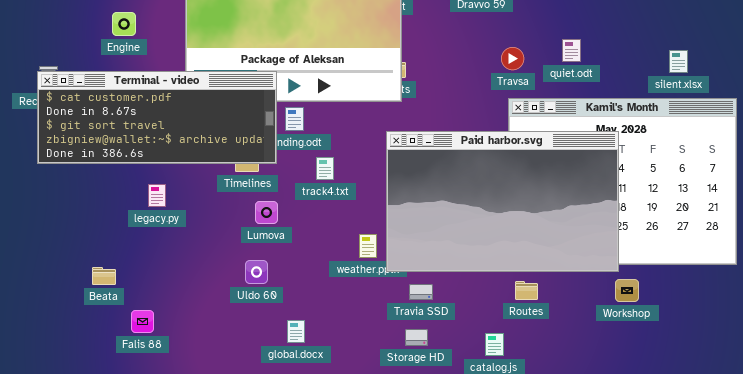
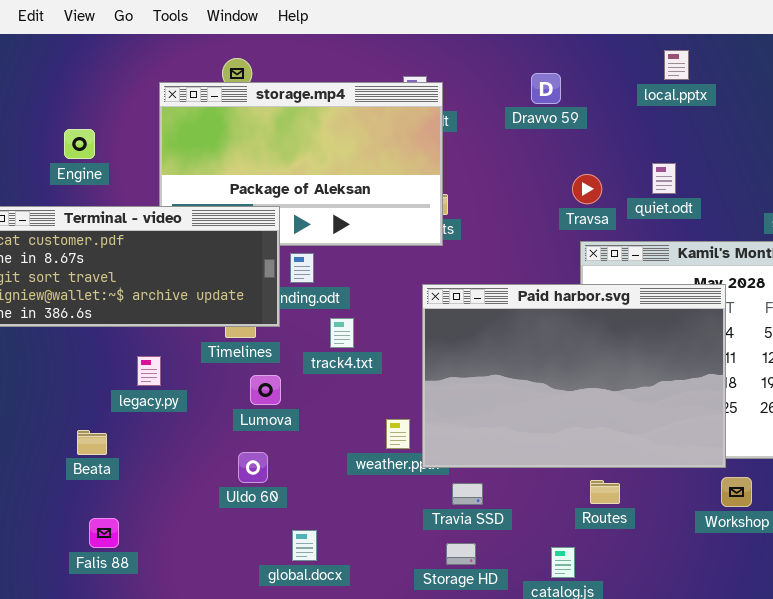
legacy.py: [148,184,166,207] -> [137,356,161,386], moved
Beata: [92,267,116,285] -> [77,430,107,455], moved

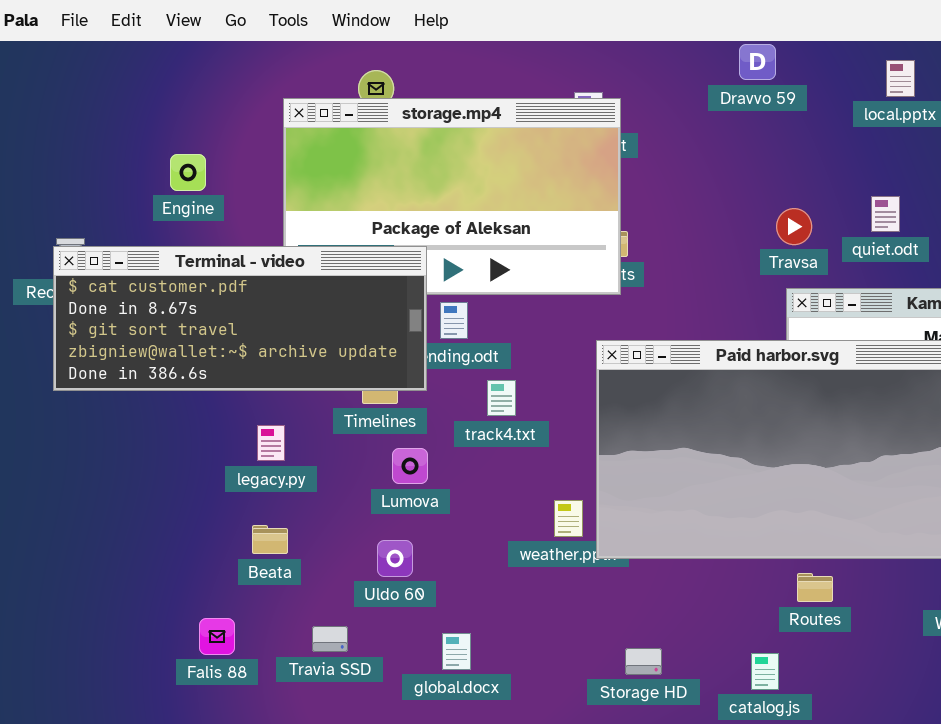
Dravvo 59: [531,73,561,104] -> [739,44,776,80], moved
Beata: [77,430,107,455] -> [252,525,288,554], moved
Travia SSD: [452,483,483,505] -> [312,626,348,652], moved

